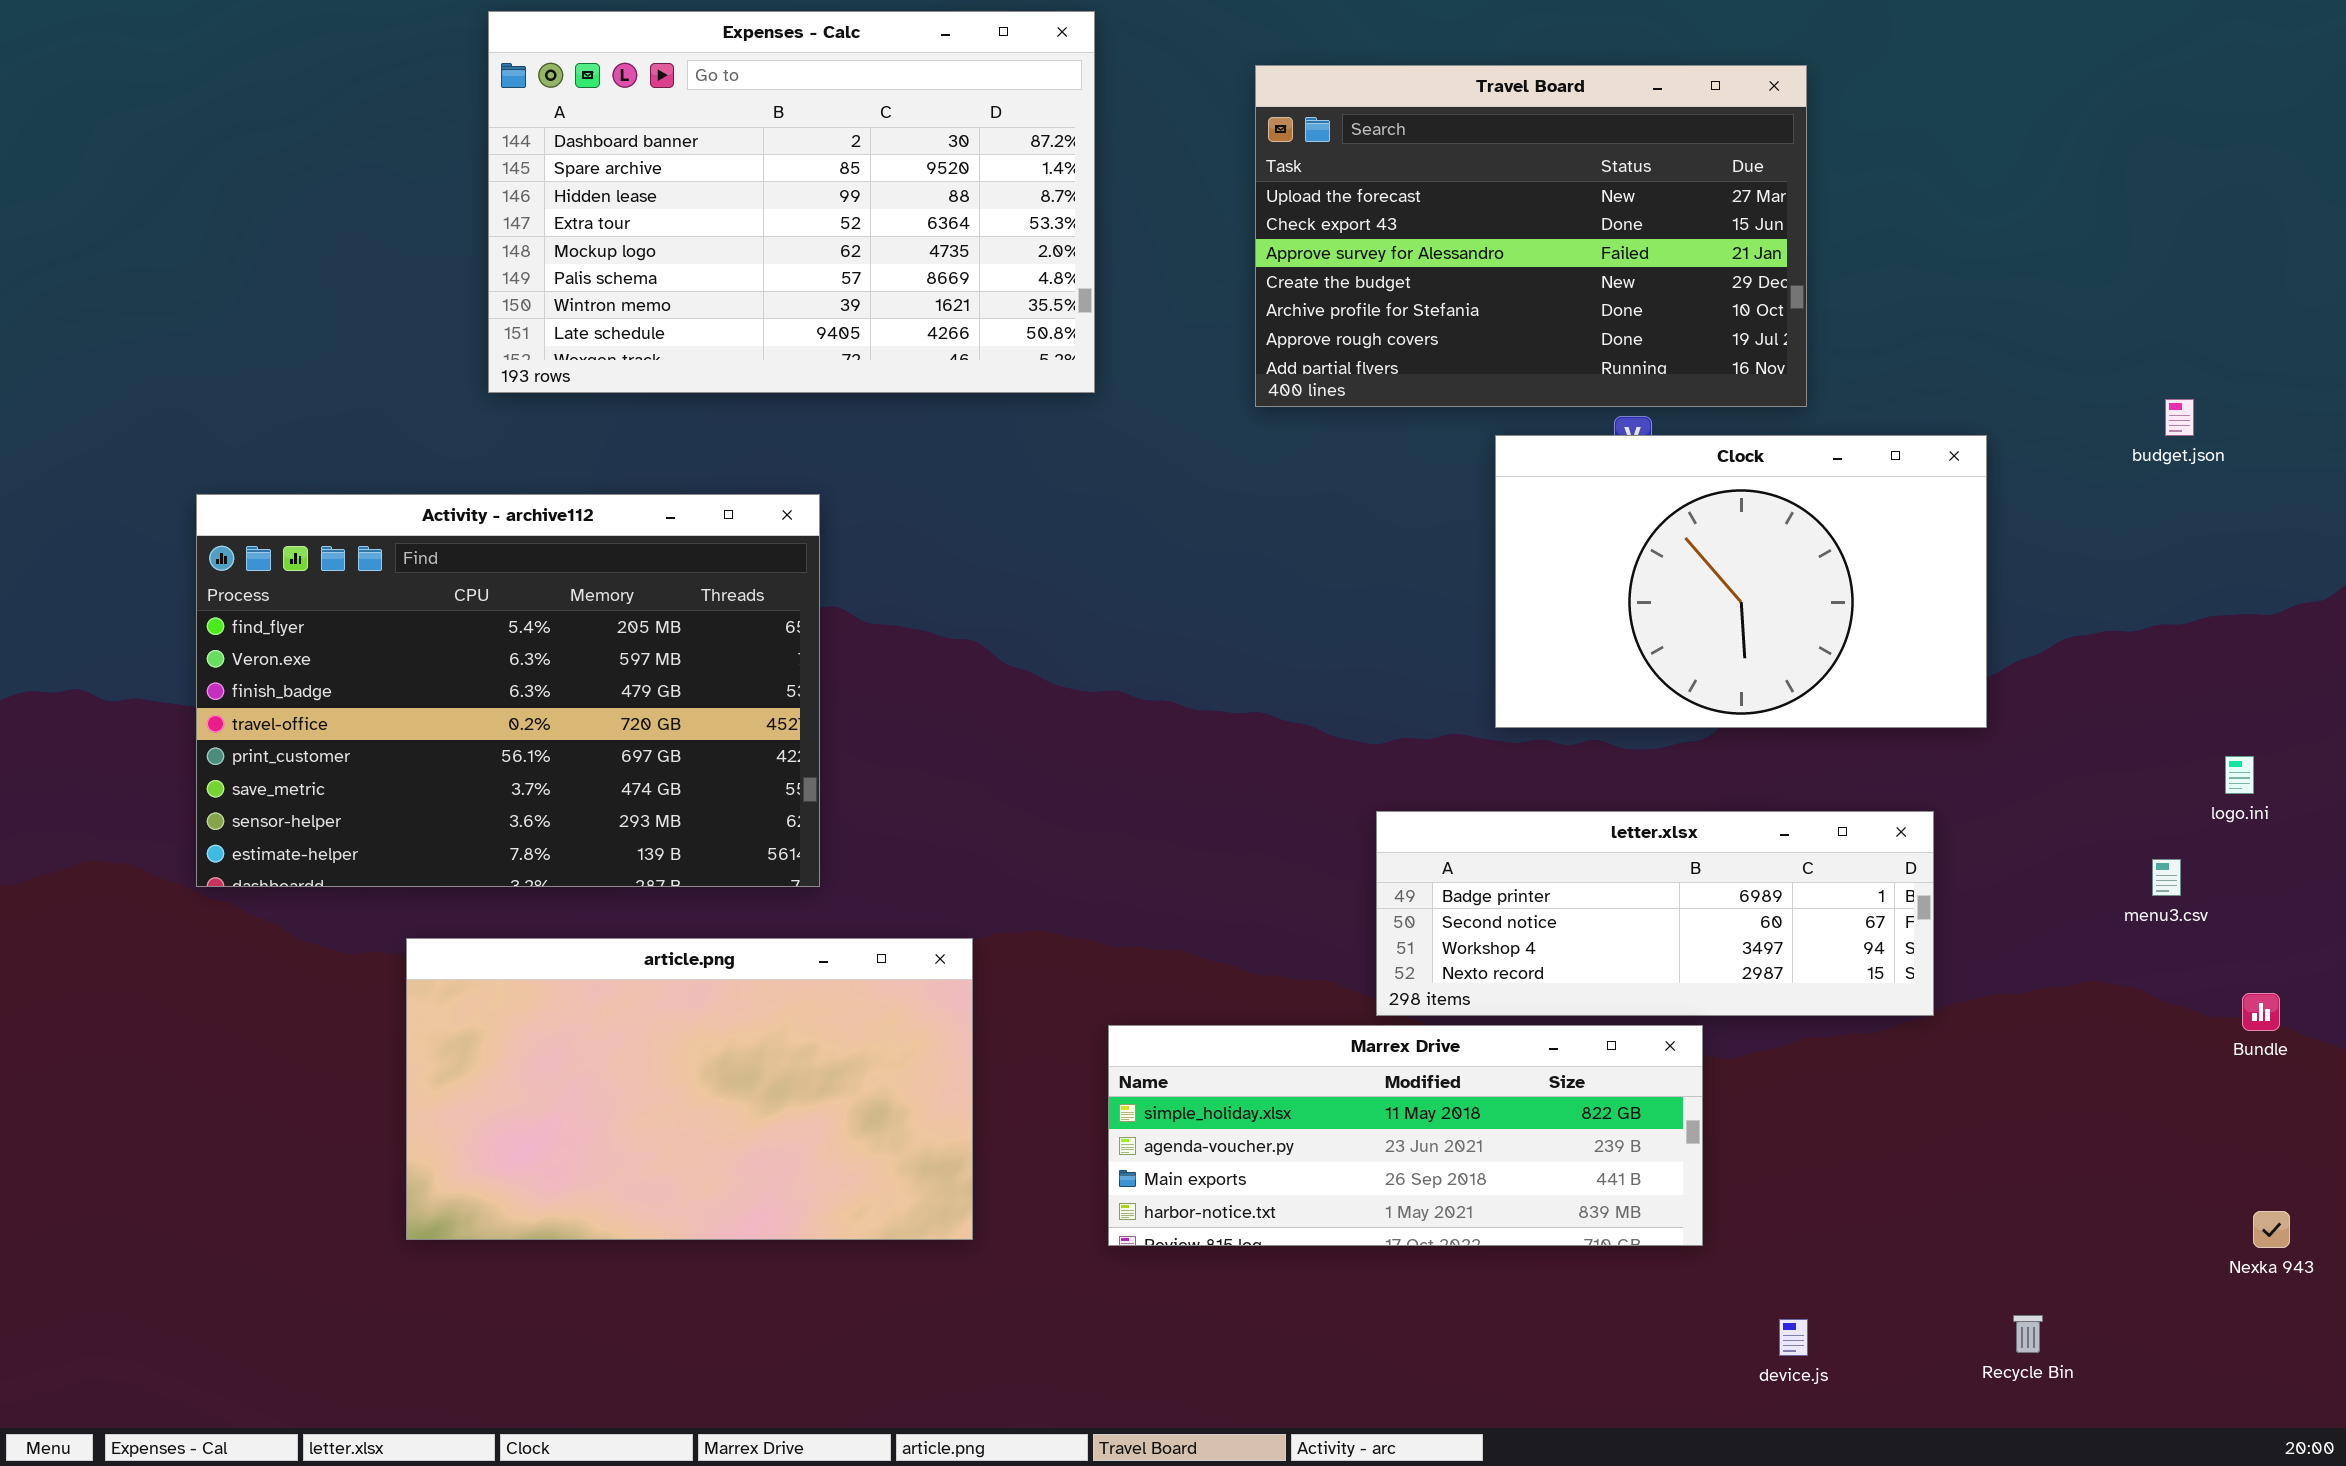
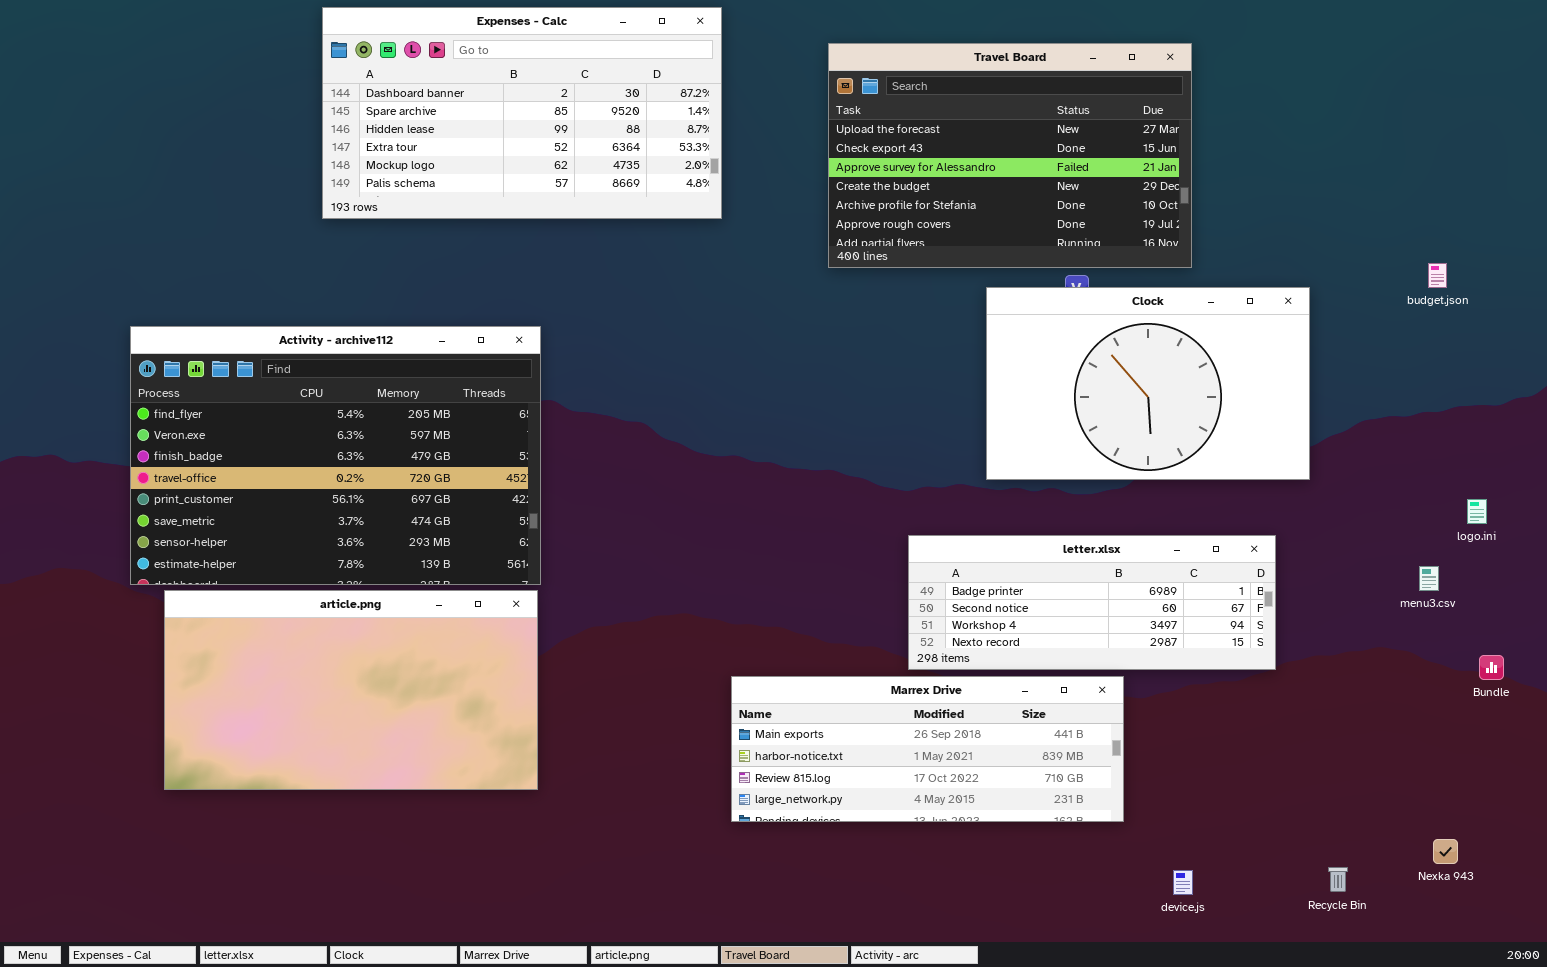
Expenses - Calc: [488,11,1095,393] -> [322,7,722,219], resized
article.png: [406,938,973,1240] -> [164,590,538,790], moved
Marrex Drive: [1108,1025,1703,1246] -> [731,676,1124,822], scrolled down 2 rows
Nexka 943: [2253,1211,2290,1248] -> [1433,839,1458,864], moved

